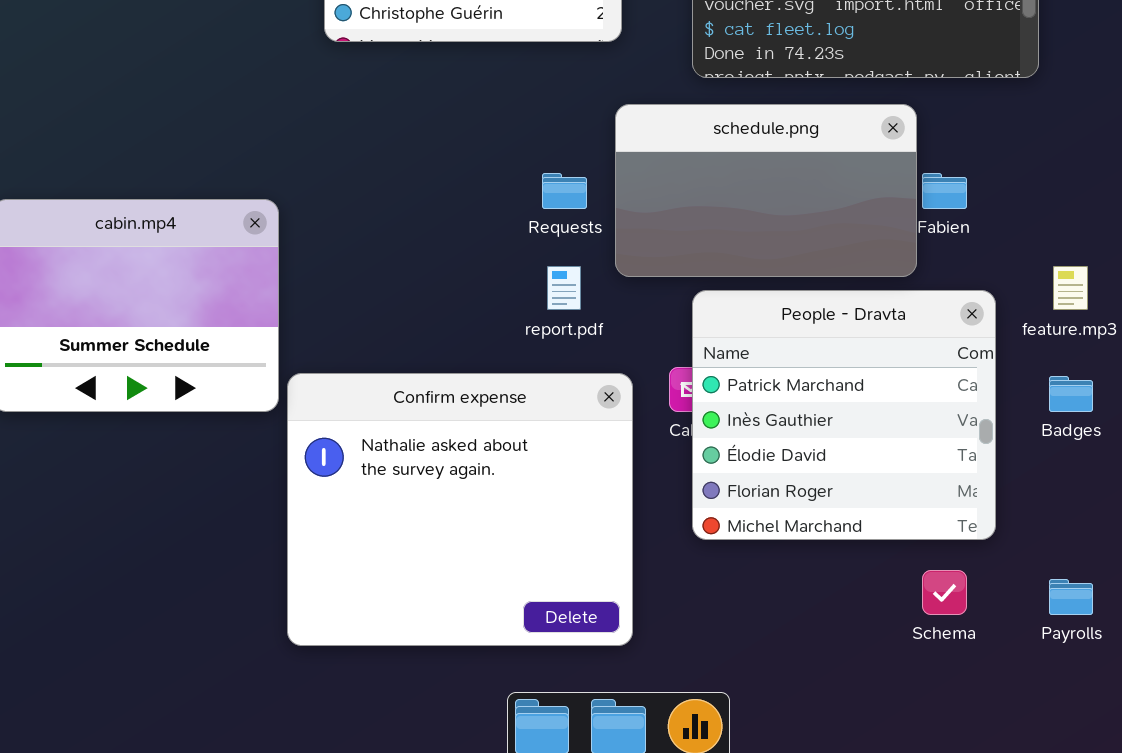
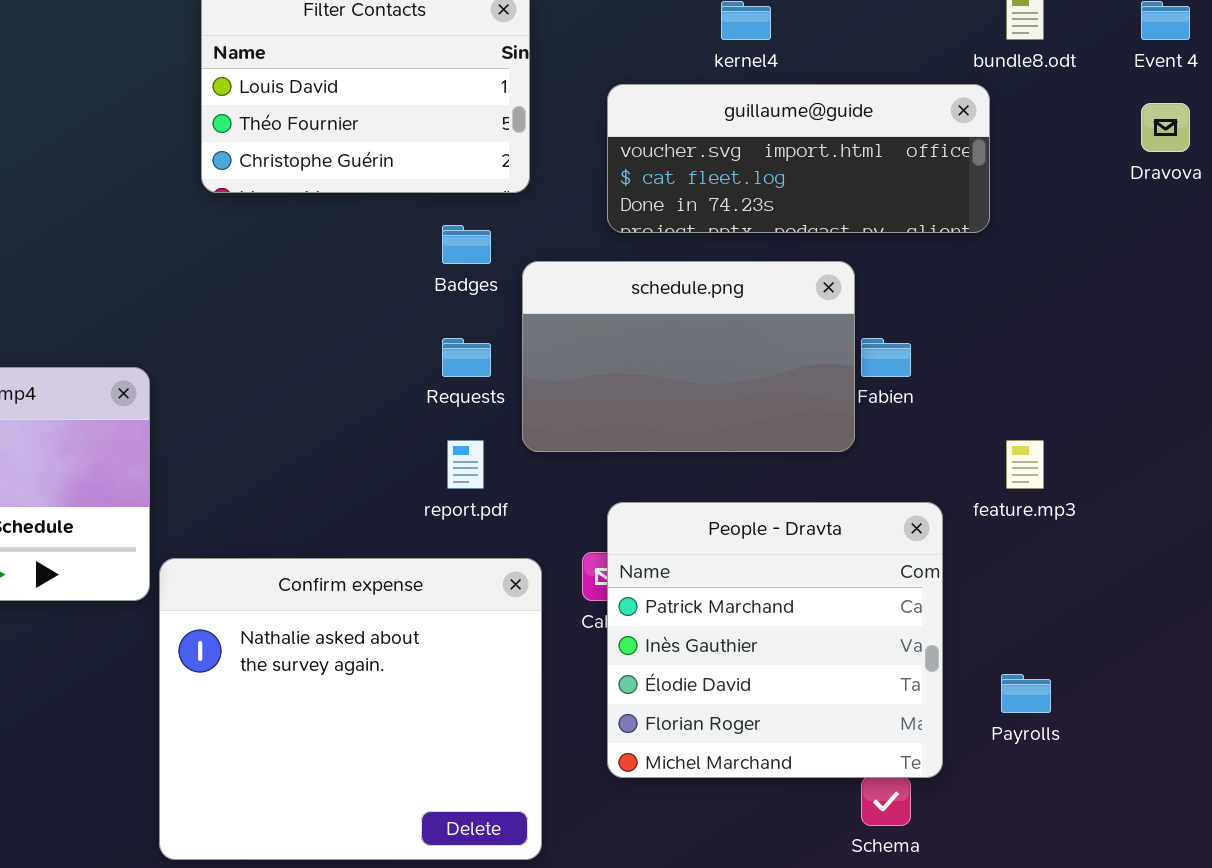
People - Dravta: [692,290,996,540] -> [607,502,943,778], moved
Badges: [1049,376,1093,412] -> [442,225,491,264], moved
Payrolls: [1049,579,1093,615] -> [1001,674,1051,713], moved

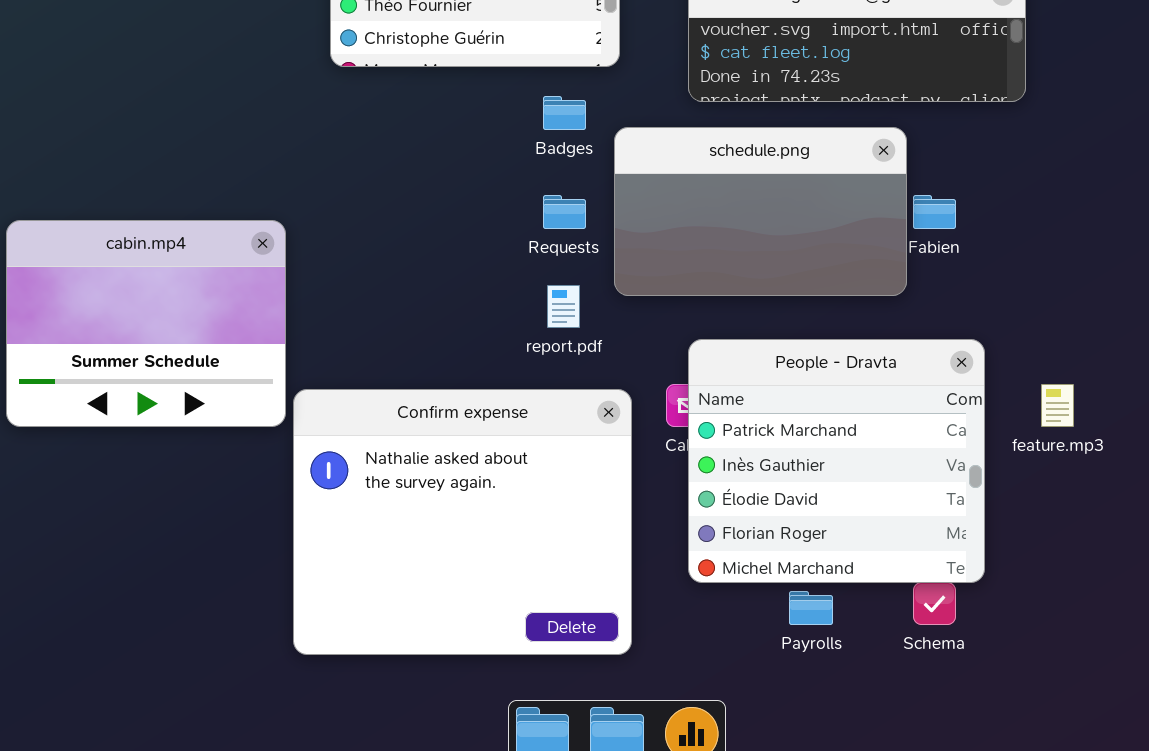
feature.mp3: [1006,440,1044,489] -> [1041,384,1074,427], moved
Payrolls: [1001,674,1051,713] -> [789,591,833,625], moved

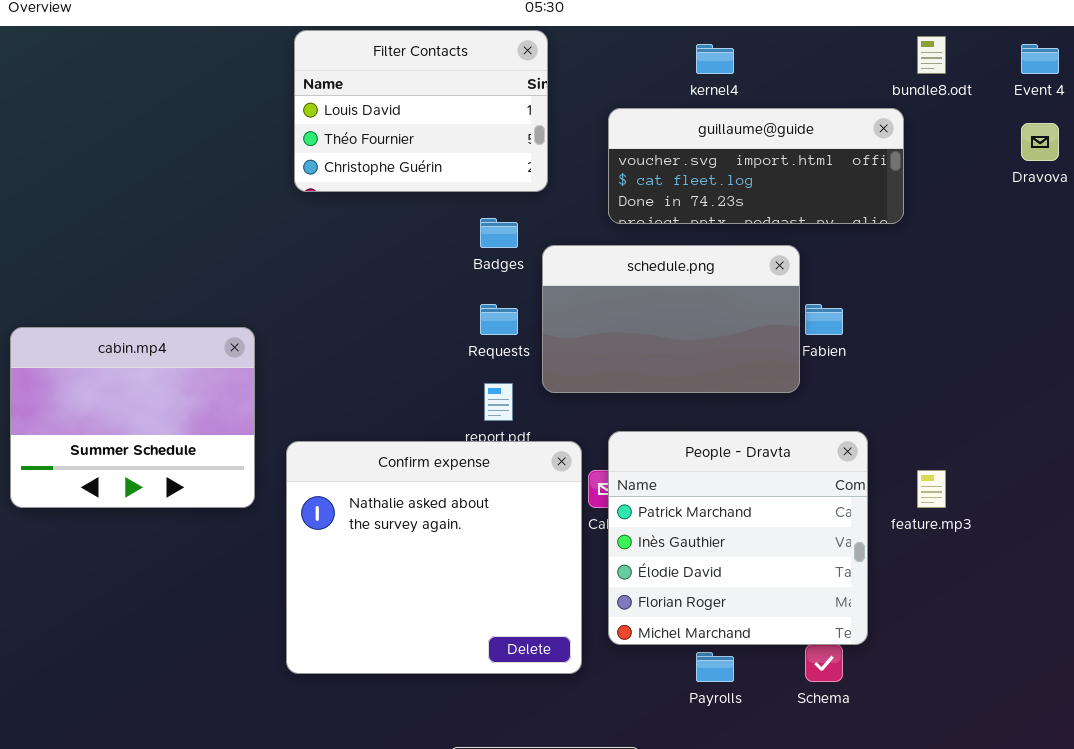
Confirm expense: [293,389,632,655] -> [286,441,582,674], moved

